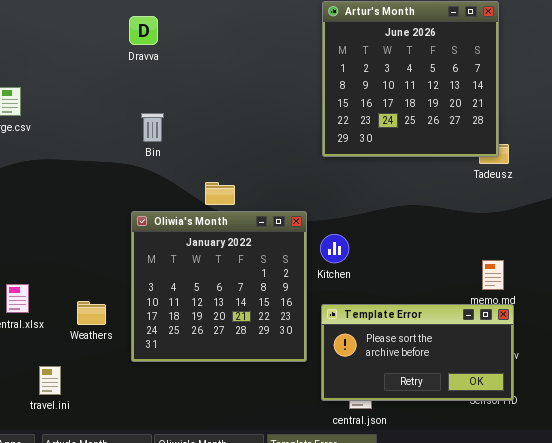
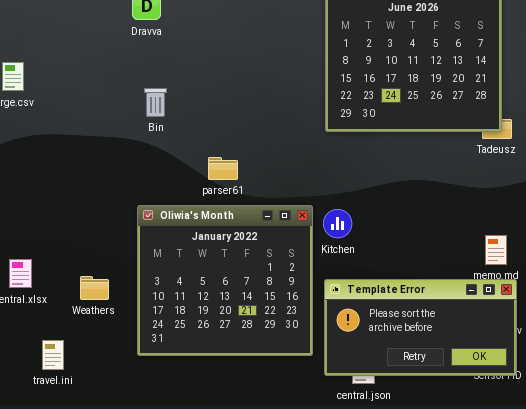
Oliwia's Month: [131,211,307,362] -> [137,205,313,356], moved

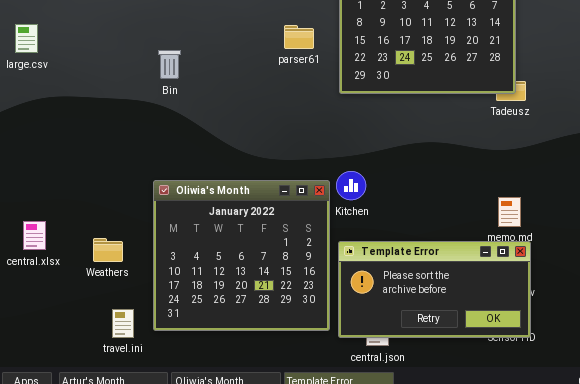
parser61: [208,157,238,180] -> [284,25,314,49], moved
Oliwia's Month: [137,205,313,356] -> [153,180,330,331], moved
travel.ini: [42,340,64,370] -> [112,309,134,338], moved

